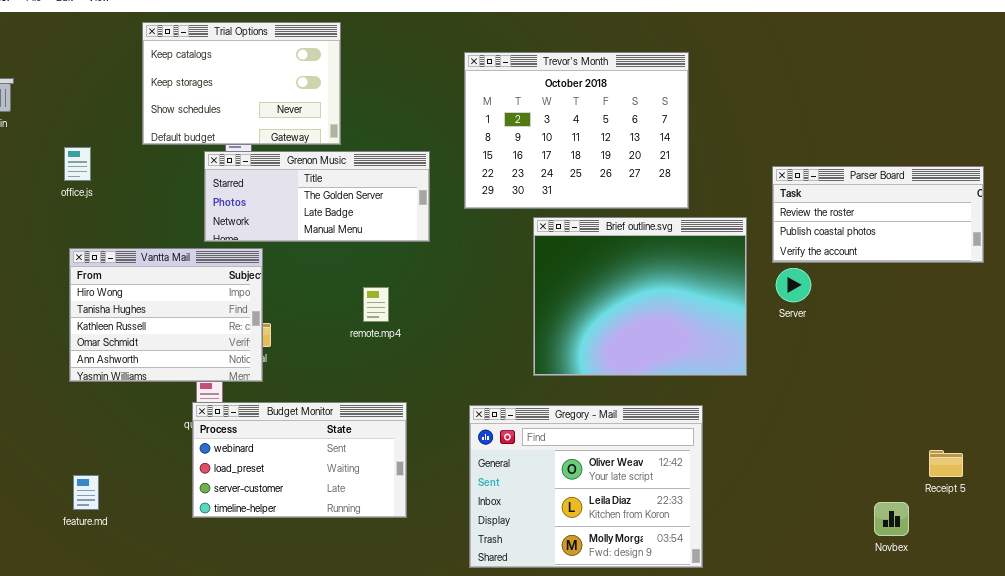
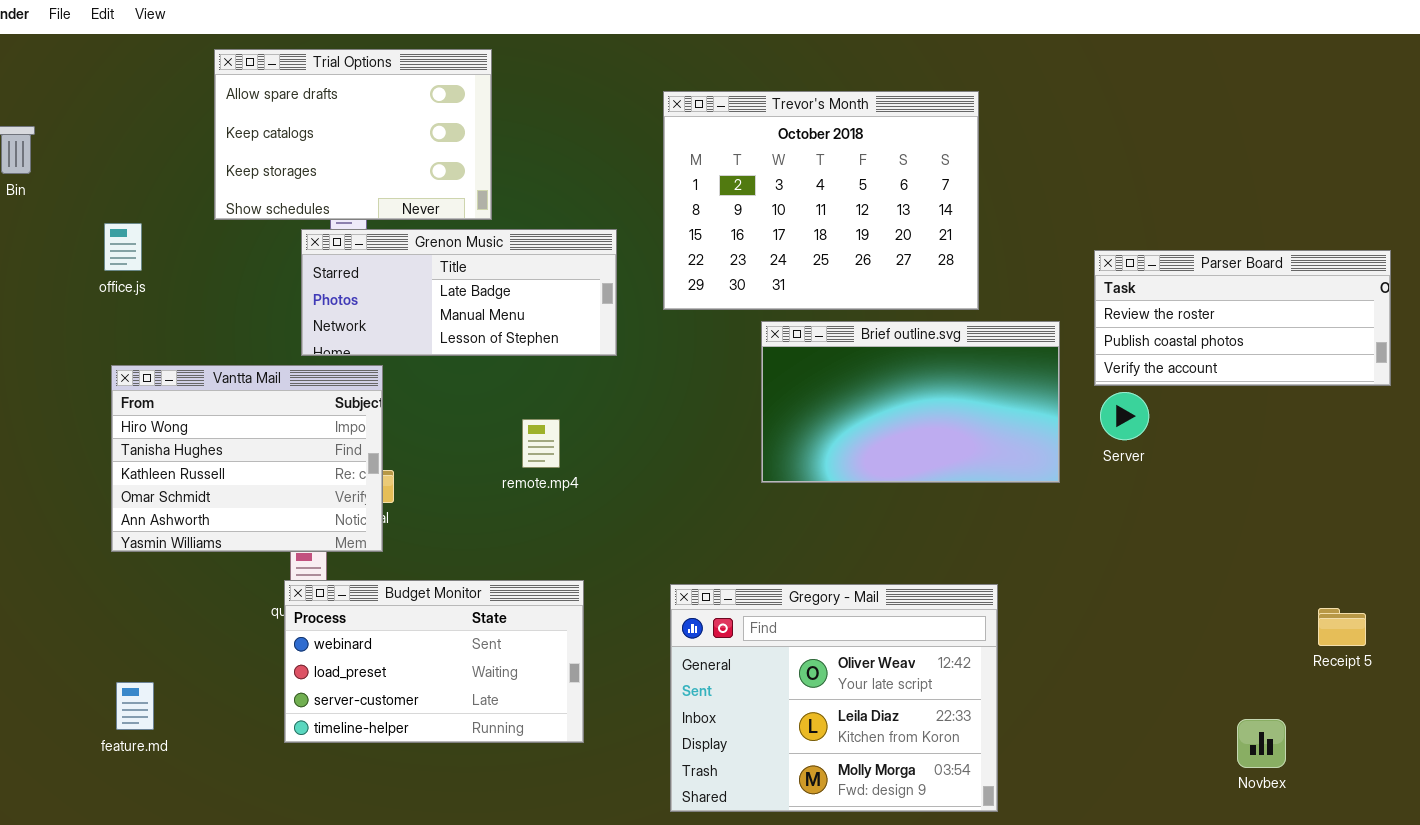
Trial Options: [142,22,341,145] -> [214,49,492,220], scrolled up 1 row
Grenon Music: [204,151,430,242] -> [301,229,617,356], scrolled down 1 row
Brief outline.svg: [533,217,747,376] -> [761,321,1060,483], resized
Receipt 5: [929,450,963,477] -> [1318,608,1366,646], moved

